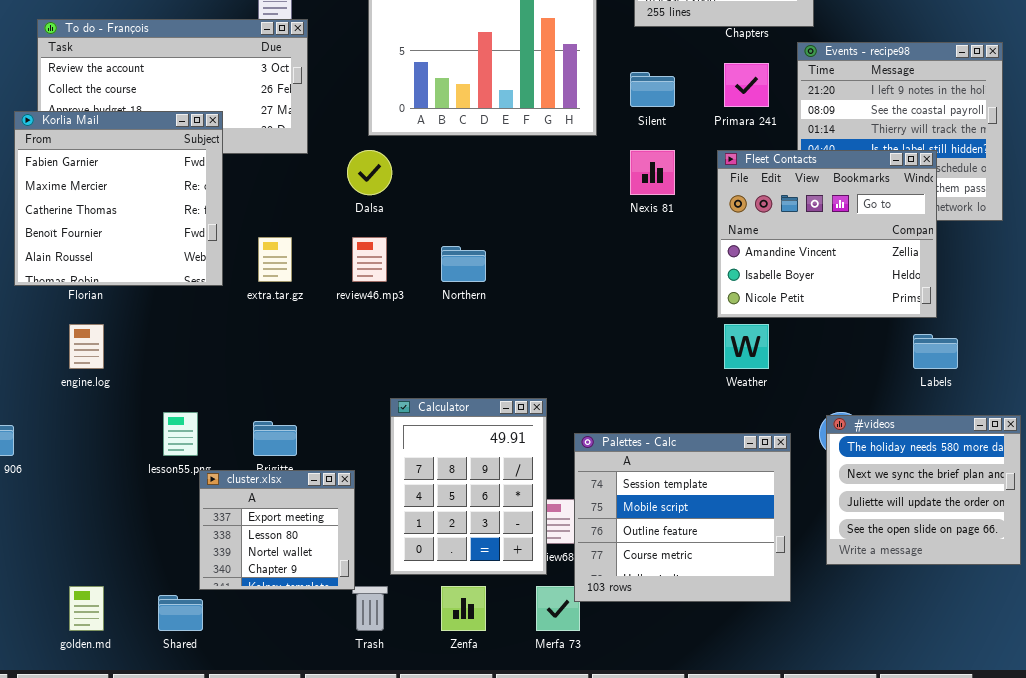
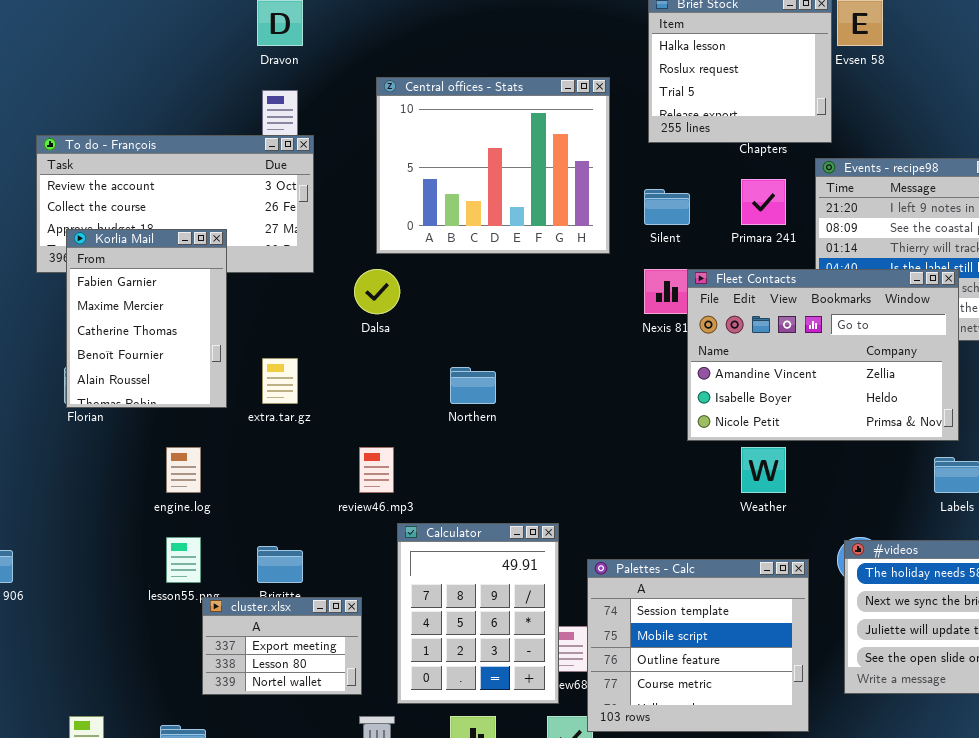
Korlia Mail: [14,111,223,286] -> [66,229,227,408], resized
Fleet Contacts: [717,150,937,318] -> [687,269,959,441], resized
review46.mp3: [352,237,387,282] -> [359,447,394,493], moved
engine.log: [69,324,104,369] -> [166,447,201,493], moved
cluster.xlsx: [199,470,355,590] -> [202,597,362,695], resized

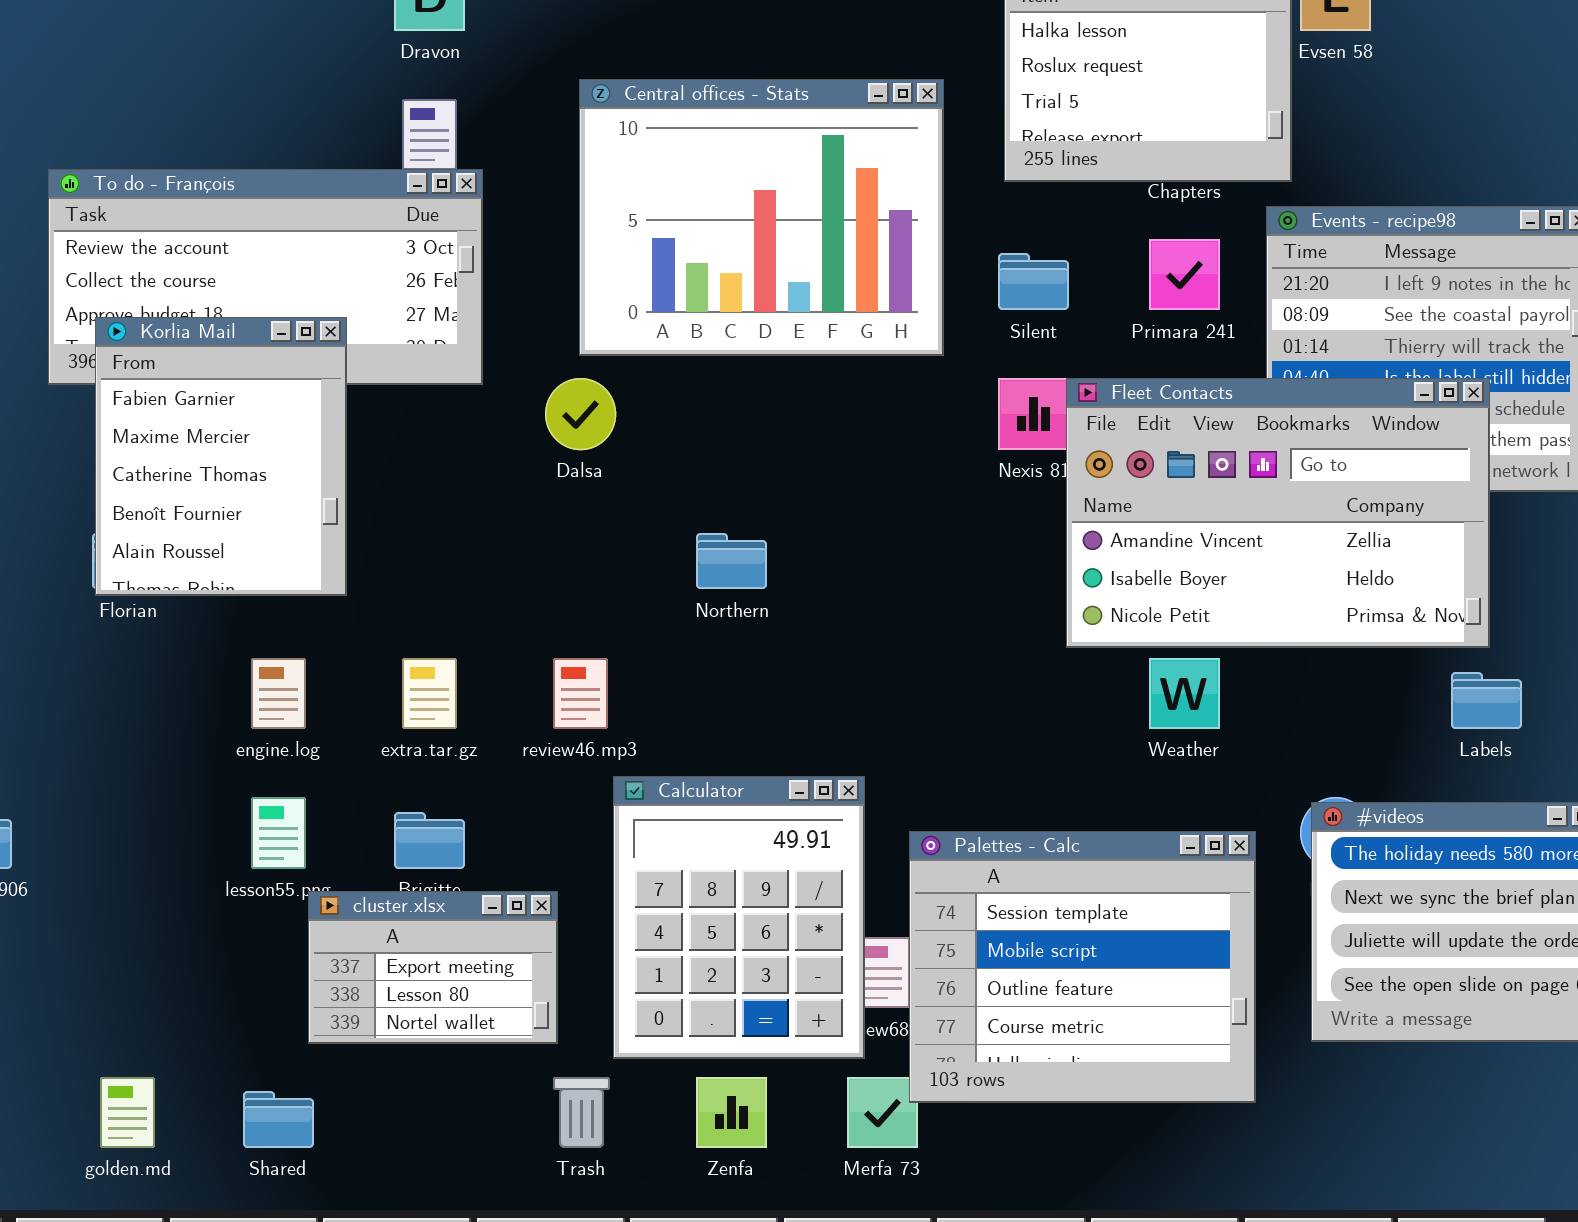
extra.tar.gz: [262,358,298,404] -> [402,658,457,729], moved

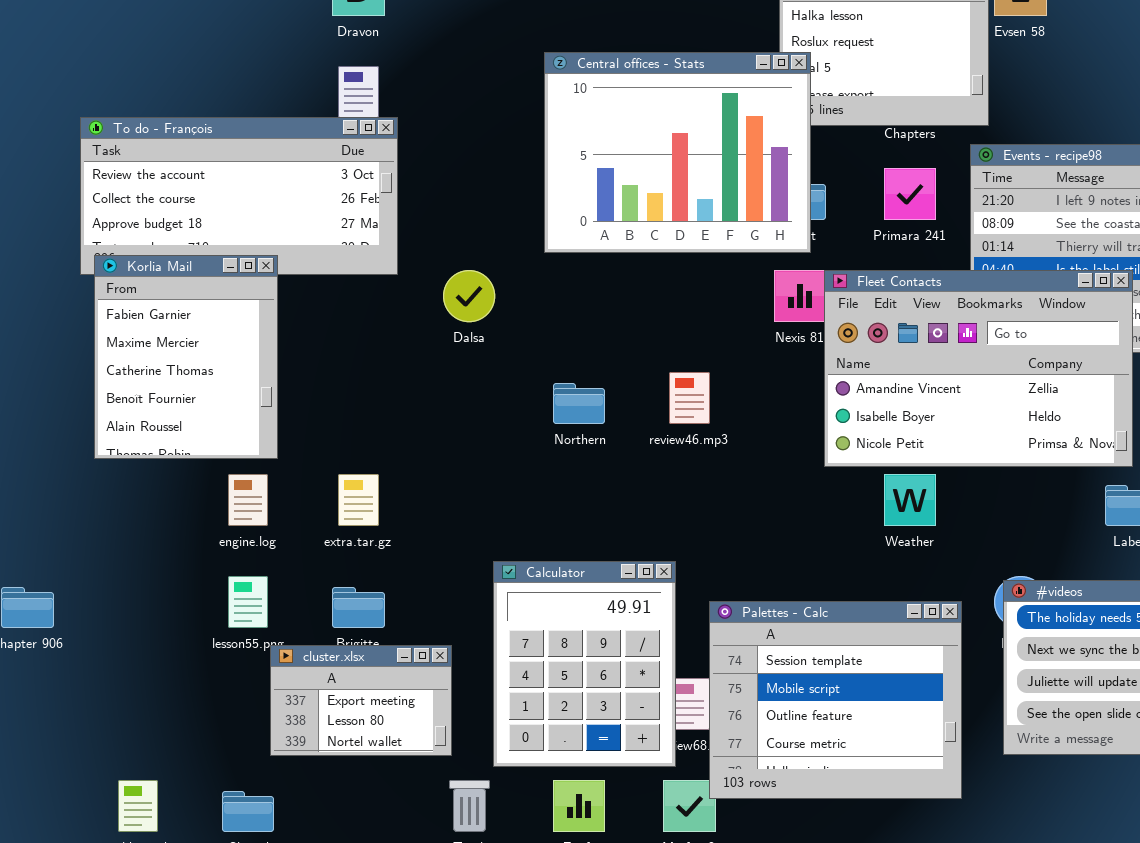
Central offices - Stats: [579,79,944,356] -> [544,52,811,253], moved
Korlia Mail: [95,317,347,596] -> [94,255,278,459], moved
review46.mp3: [553,658,608,729] -> [669,372,710,424], moved

